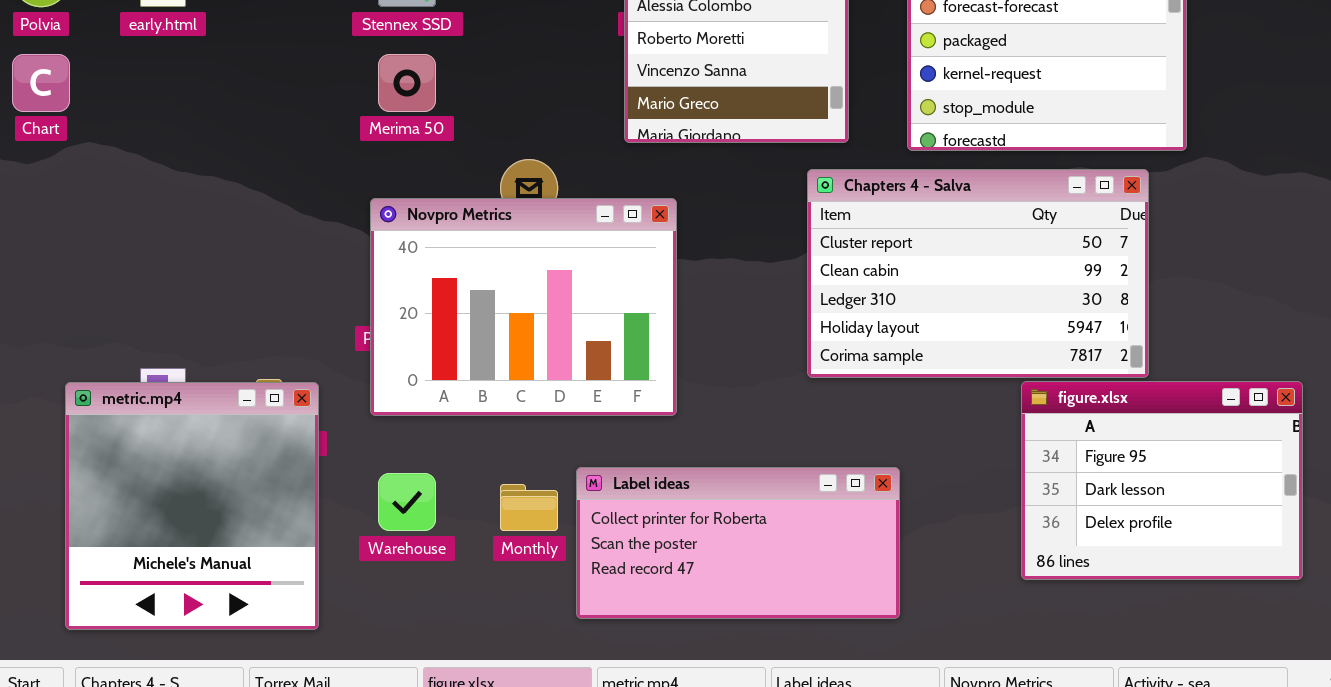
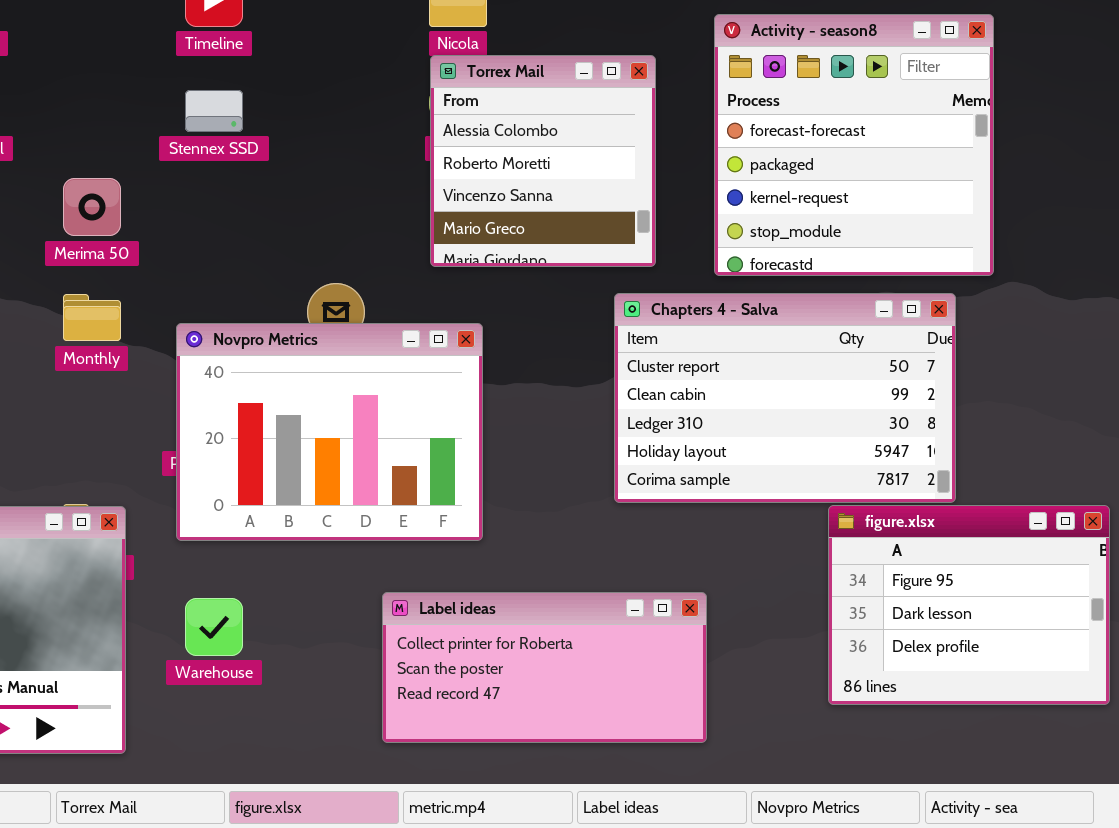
Merima 50: [378,54,436,112] -> [63,178,121,236], moved
Monthly: [500,484,558,531] -> [63,294,121,341], moved

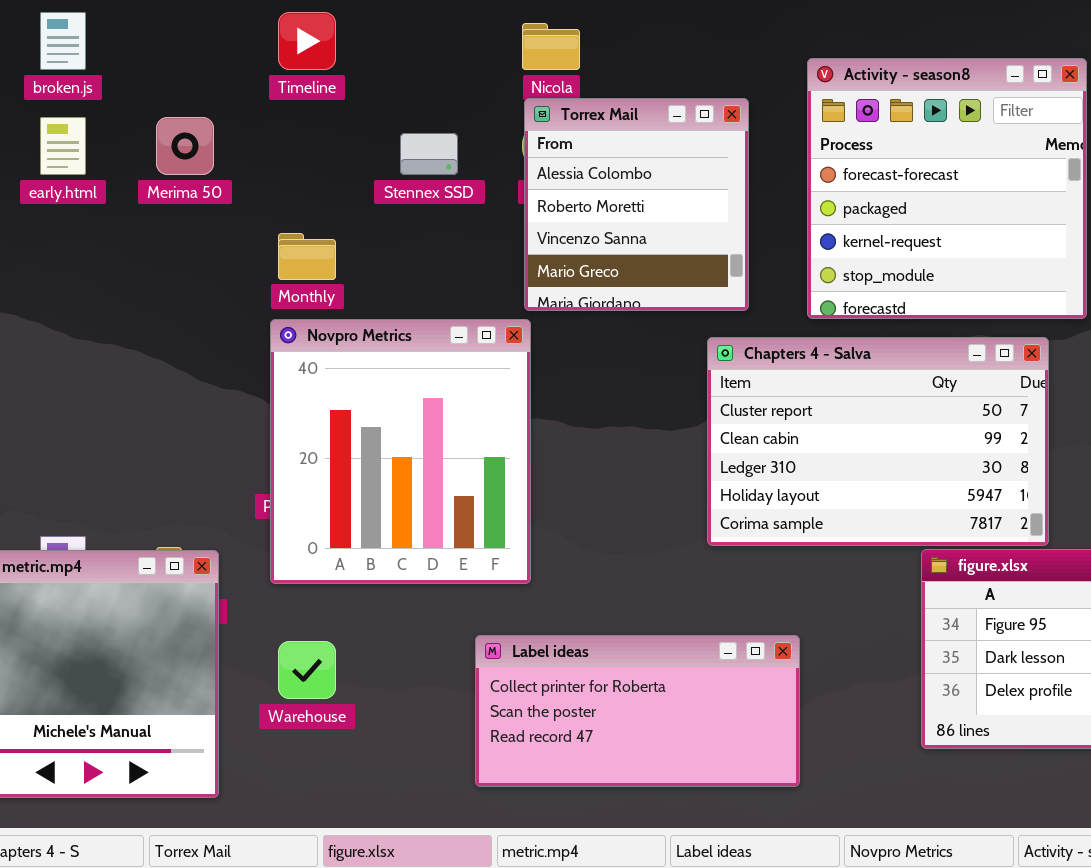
Stennex SSD: [185,90,243,132] -> [400,133,458,175], moved
Merima 50: [63,178,121,236] -> [156,117,214,175], moved
Monthly: [63,294,121,341] -> [278,233,336,280], moved
Novpro Metrics: [176,323,483,541] -> [270,319,531,584], resized

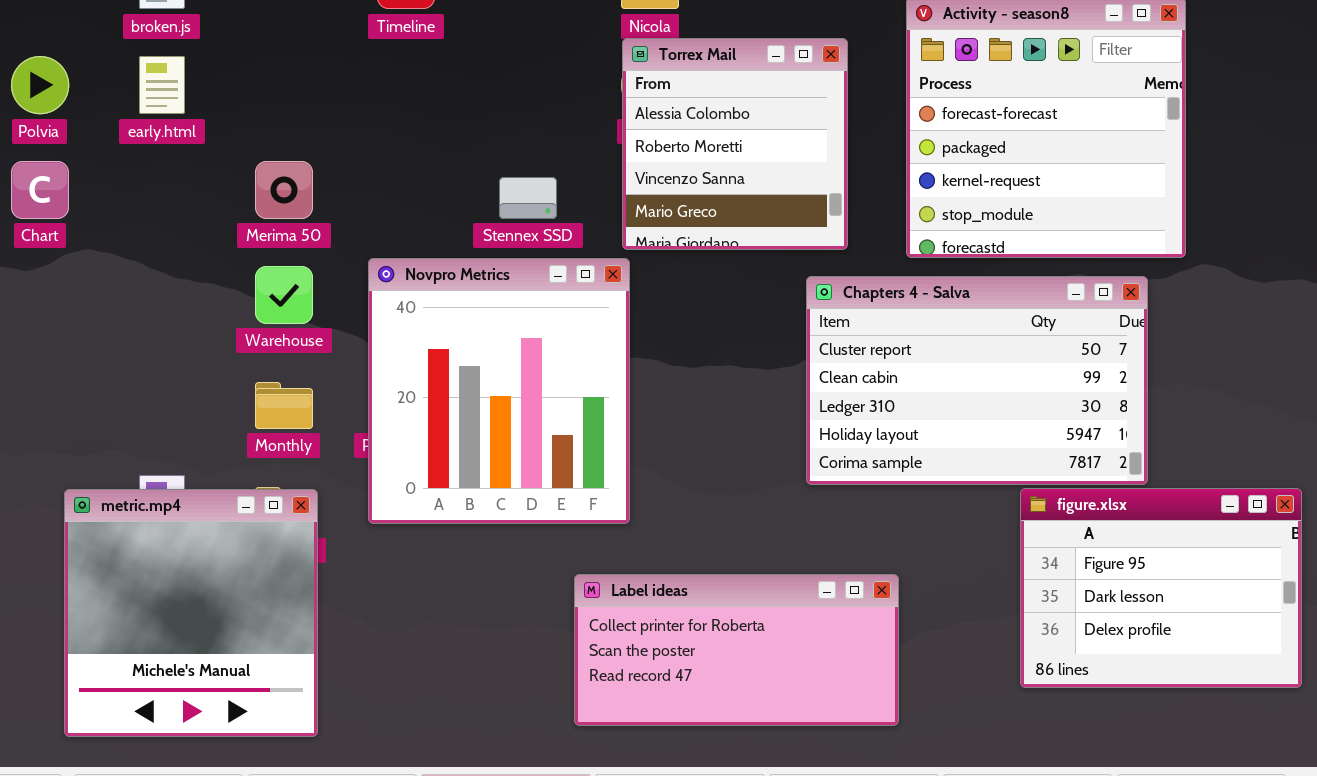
Merima 50: [156,117,214,175] -> [255,161,313,219], moved
Stennex SSD: [400,133,458,175] -> [499,177,557,219], moved
Monthly: [278,233,336,280] -> [255,382,313,429], moved
Warehouse: [278,641,336,699] -> [255,266,313,324], moved

